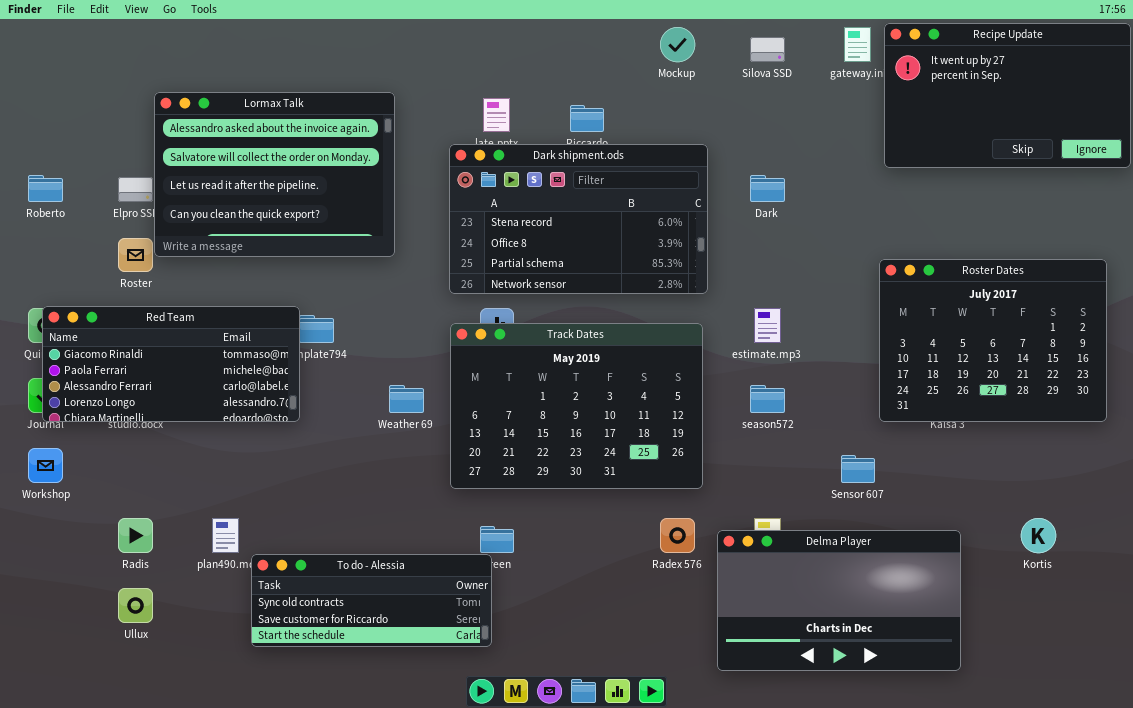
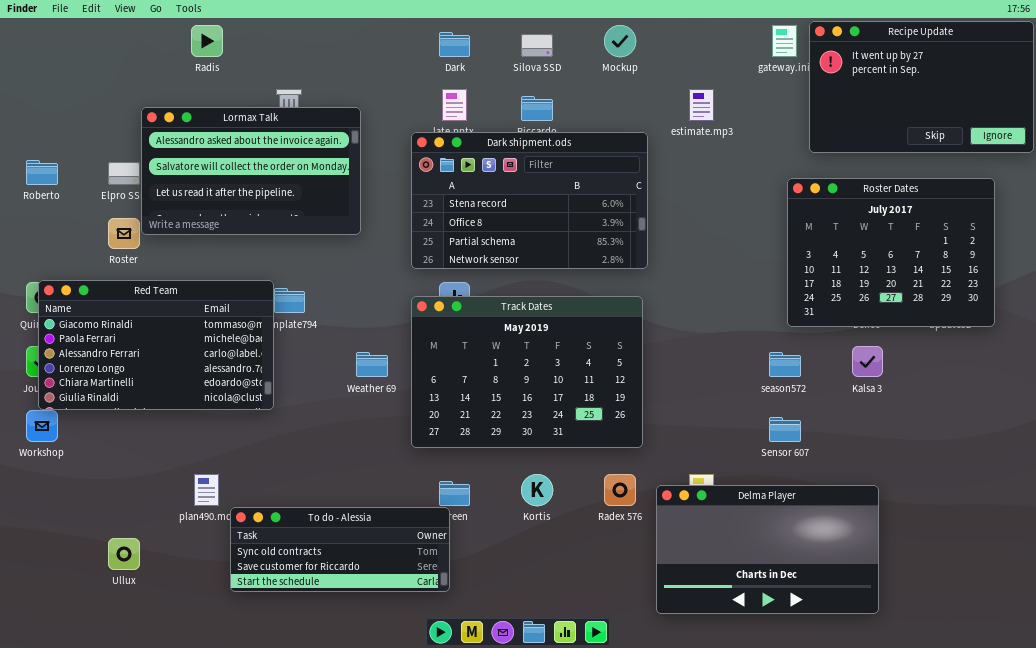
Silova SSD: [750,37,785,62] -> [521,34,553,57], moved
Lormax Talk: [154,92,395,257] -> [141,107,361,235], resized
Dark: [750,175,785,202] -> [439,32,470,57], moved
Roster Dates: [879,259,1107,422] -> [787,178,995,327], moved
Red Team: [42,306,300,422] -> [38,280,274,410], resized
estimate.mp3: [754,308,781,343] -> [689,89,714,121], moved
season572: [750,385,785,413] -> [769,352,801,377], moved
Radis: [118,518,153,553] -> [191,25,223,57], moved
Kortis: [1021,518,1056,553] -> [521,474,553,506], moved

